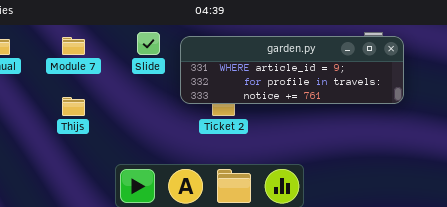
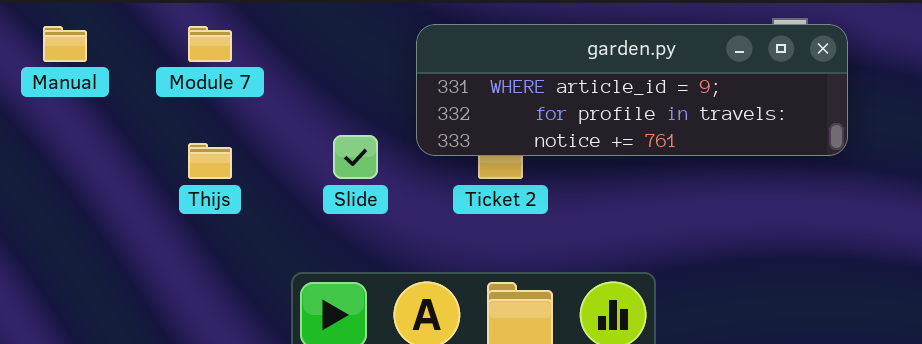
Slide: [137,32,160,55] -> [333,135,378,179], moved

